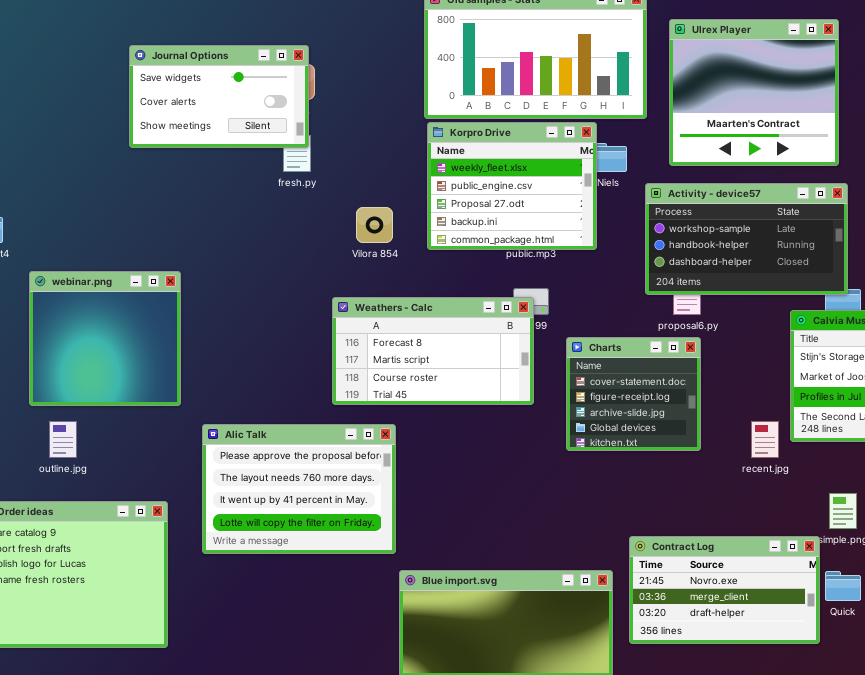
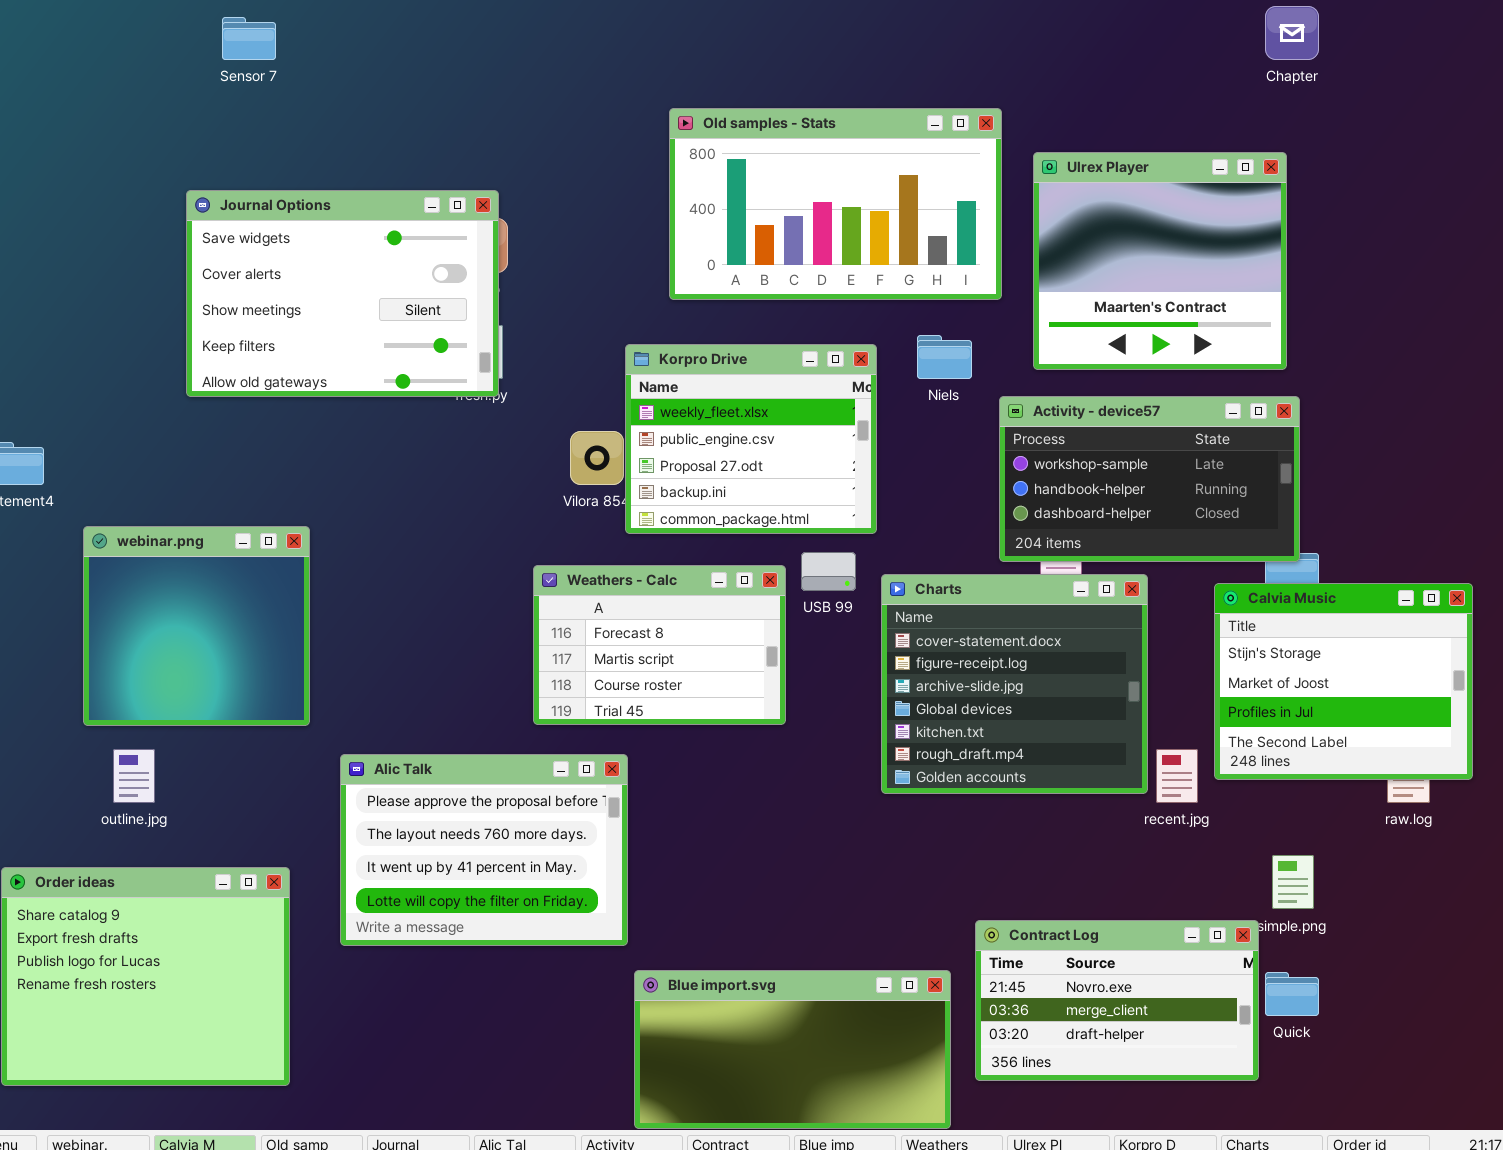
Journal Options: [129,45,309,148] -> [186,190,499,397], resized
Korpro Drive: [427,122,597,250] -> [625,344,877,534], moved
Weathers - Calc: [332,297,534,405] -> [533,565,786,725], resized
Charts: [566,337,701,451] -> [881,574,1148,794], resized

